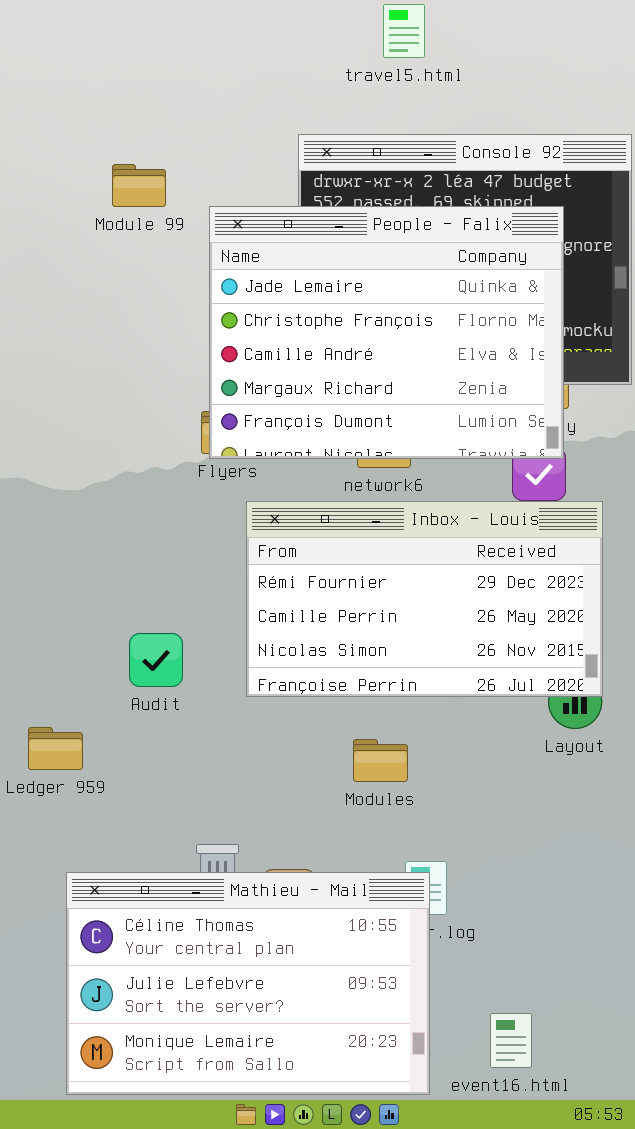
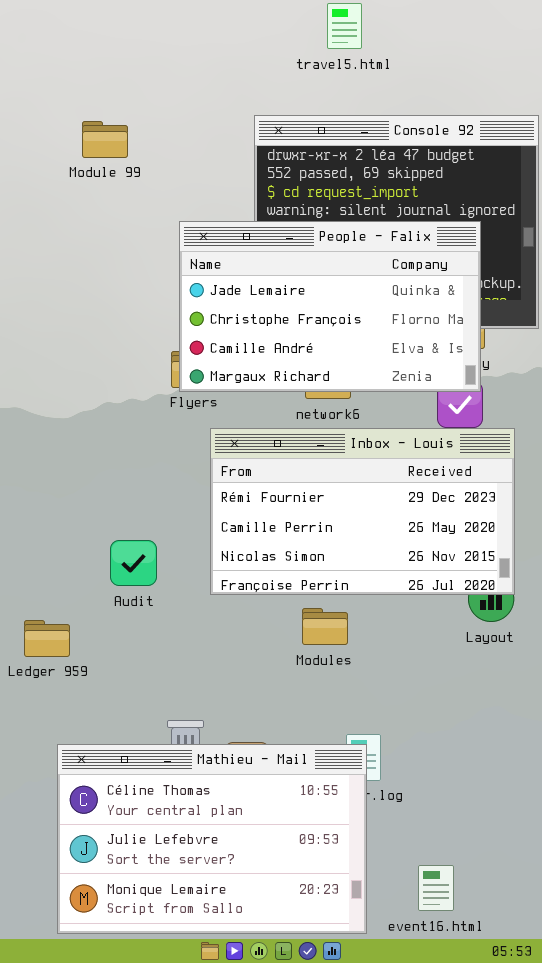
Module 99: [112,164,166,207] -> [82,121,128,158], moved
People - Falix: [209,206,564,459] -> [179,221,481,392], resized
Modules: [353,739,408,782] -> [302,608,348,645], moved

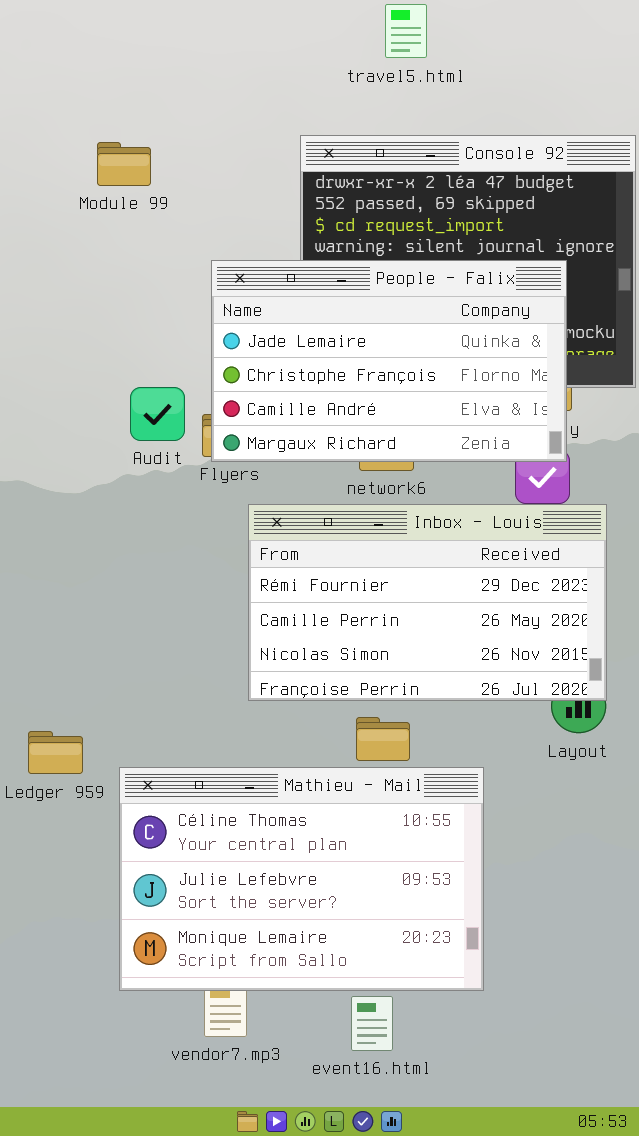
Audit: [110,540,157,586] -> [130,387,185,441], moved
Mathieu - Mail: [57,744,367,934] -> [119,767,484,991], moved
event16.html: [418,865,454,911] -> [351,996,393,1051], moved

